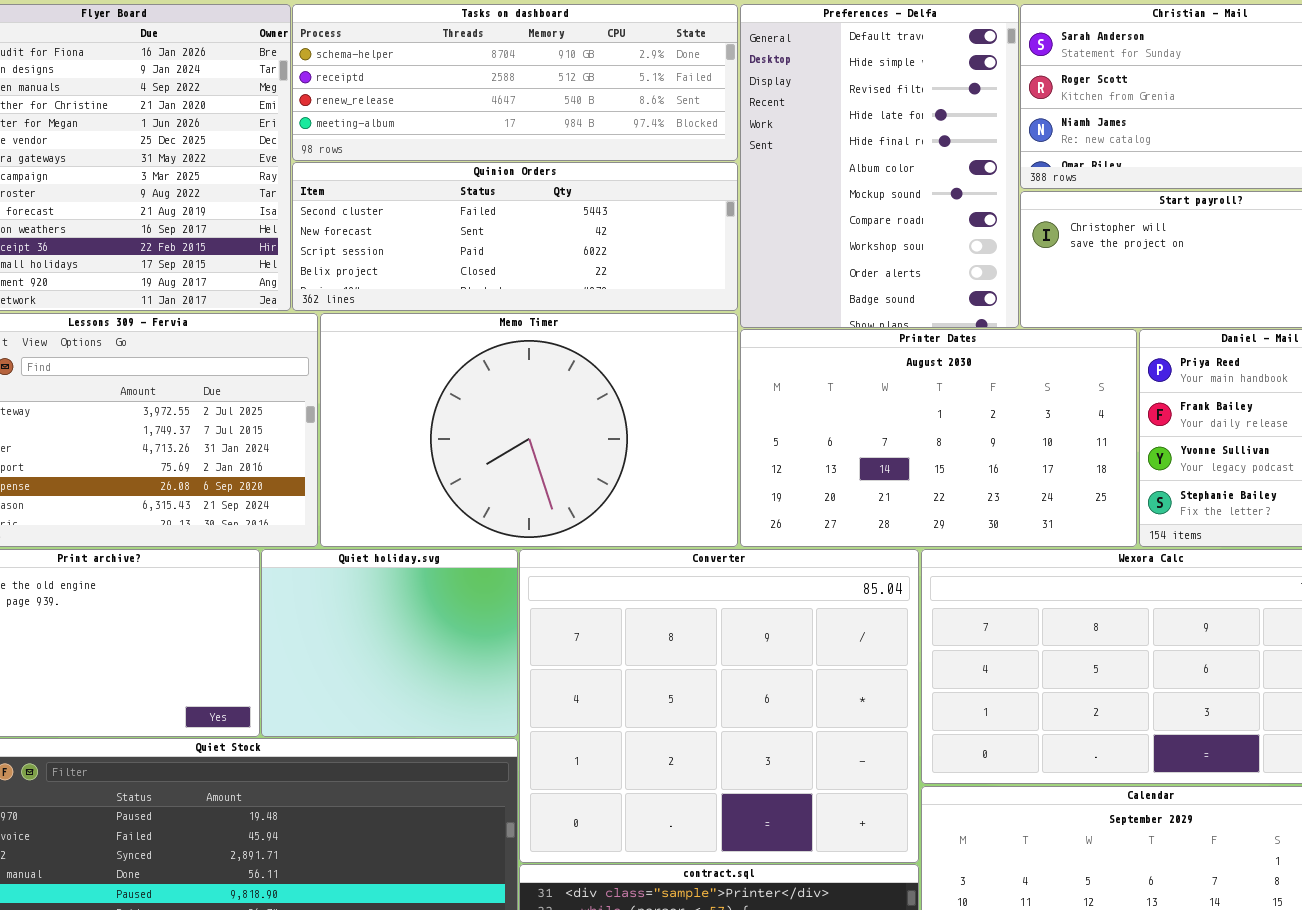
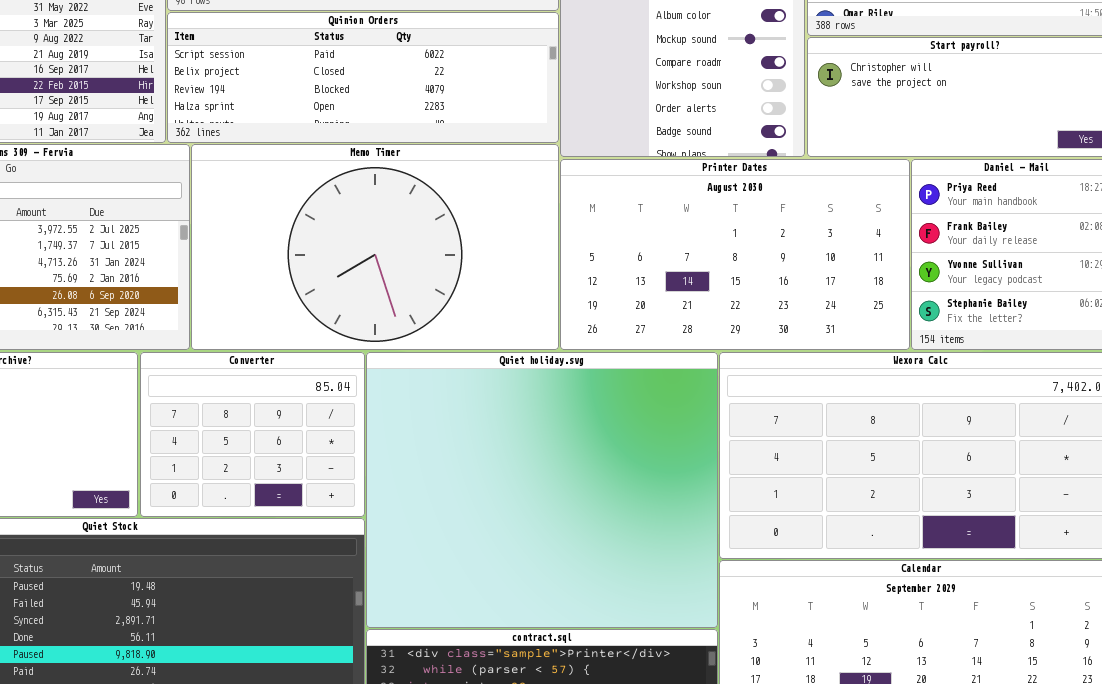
Quinion Orders: [292,162,738,311] -> [167,12,559,143], scrolled down 2 rows
Quiet holiday.svg: [261,549,518,737] -> [366,352,718,628], moved, resized
Converter: [519,549,919,863] -> [140,352,365,517], moved, resized

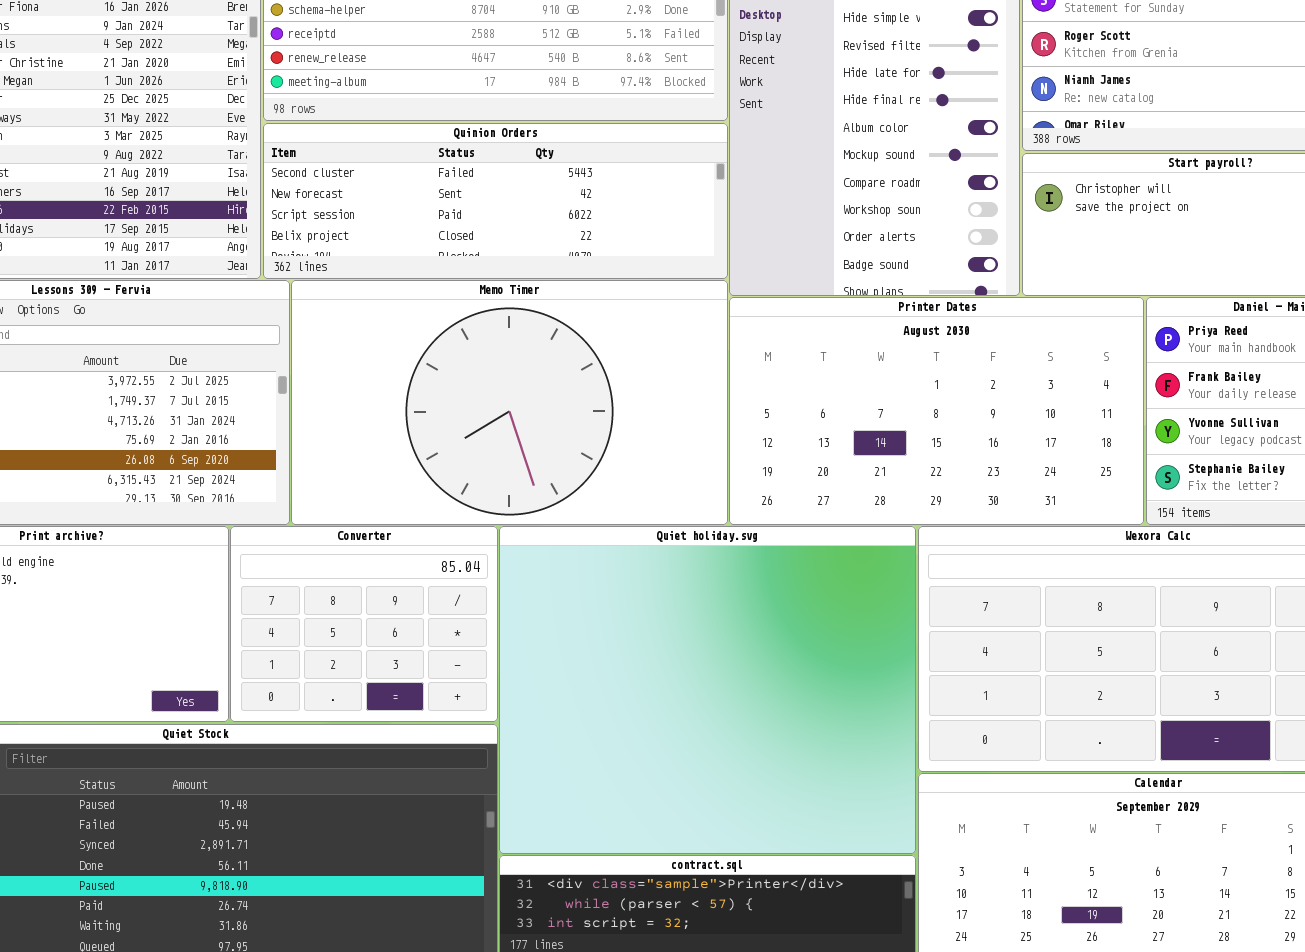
Quinion Orders: [167,12,559,143] -> [263,123,728,279], scrolled up 2 rows

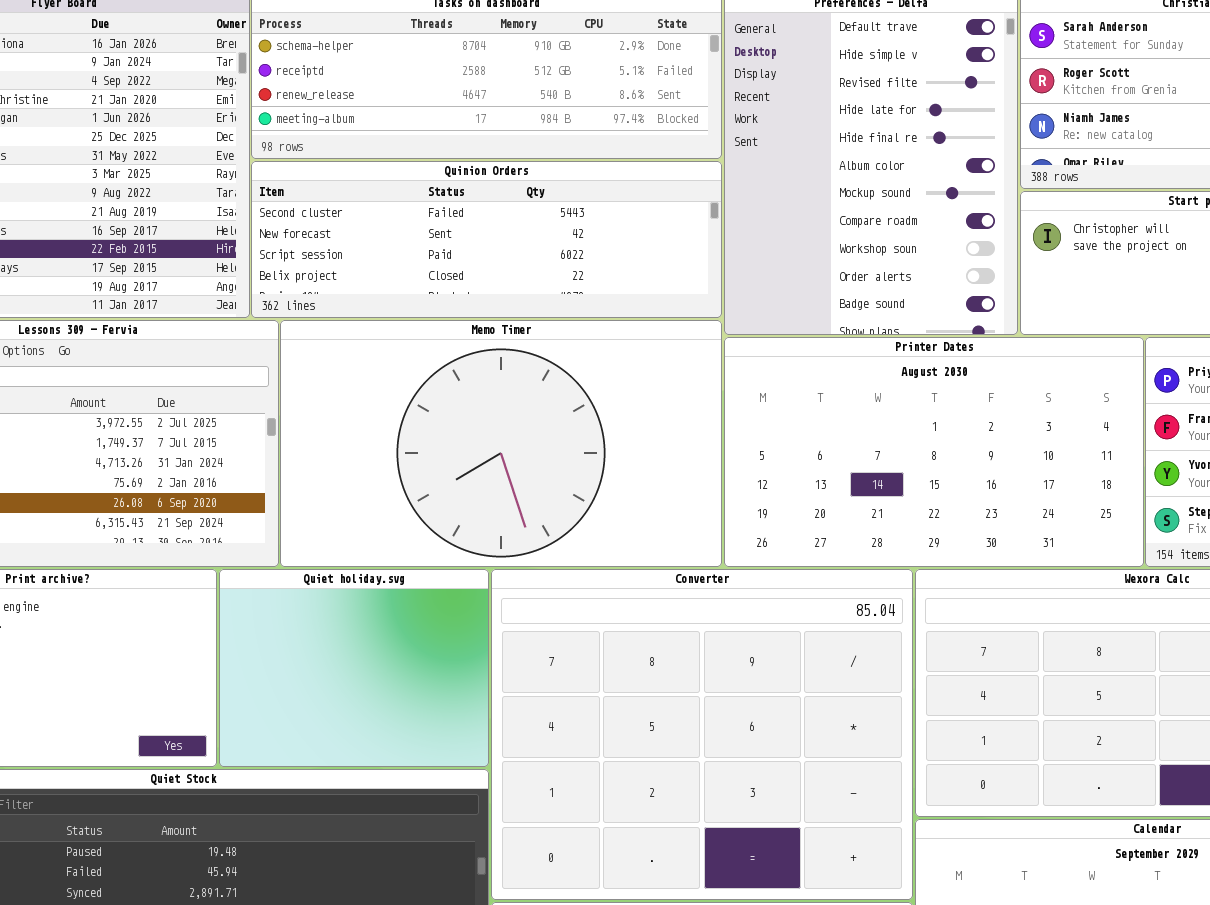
Converter: [230,526,498,722] -> [491,569,913,900], moved, resized
Quiet holiday.svg: [499,526,916,854] -> [219,569,489,767], moved, resized

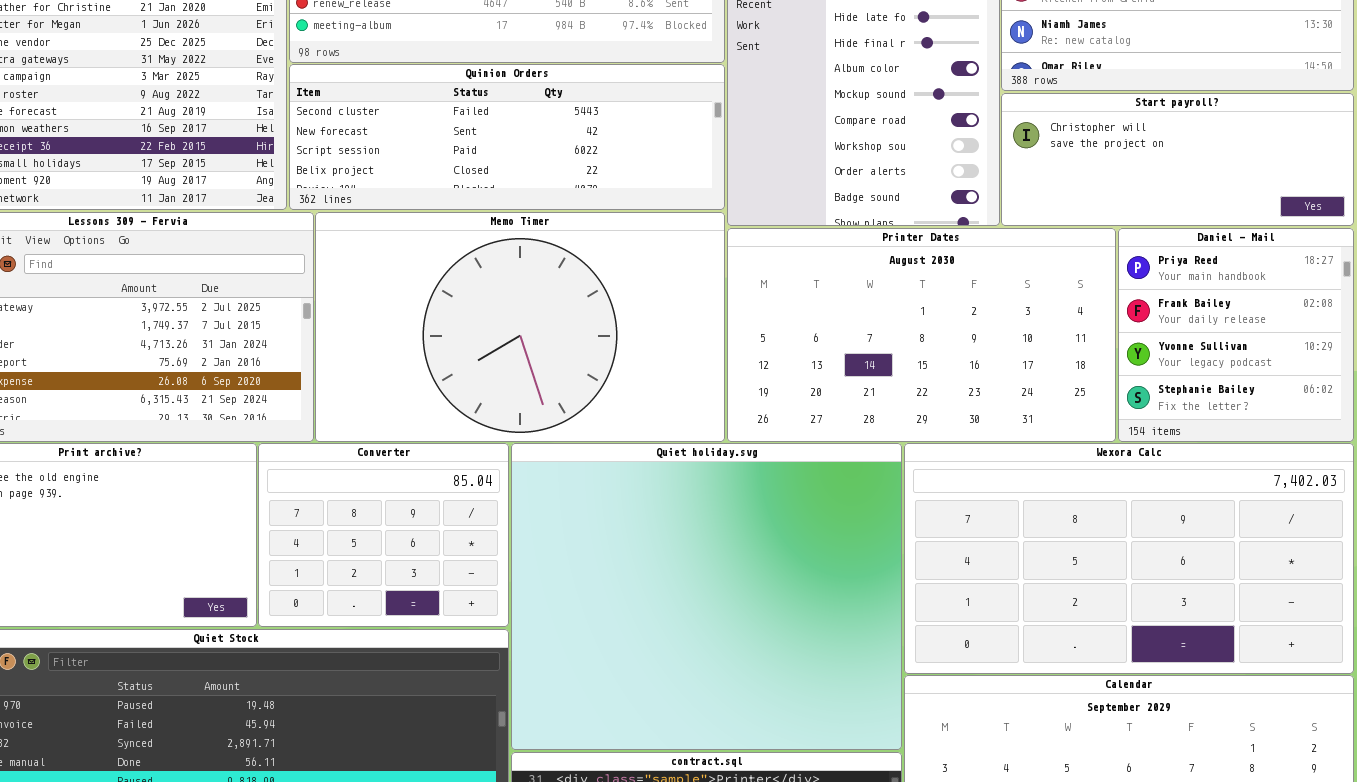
Quiet holiday.svg: [219,569,489,767] -> [511,443,902,750], moved, resized
Converter: [491,569,913,900] -> [258,443,509,627], moved, resized

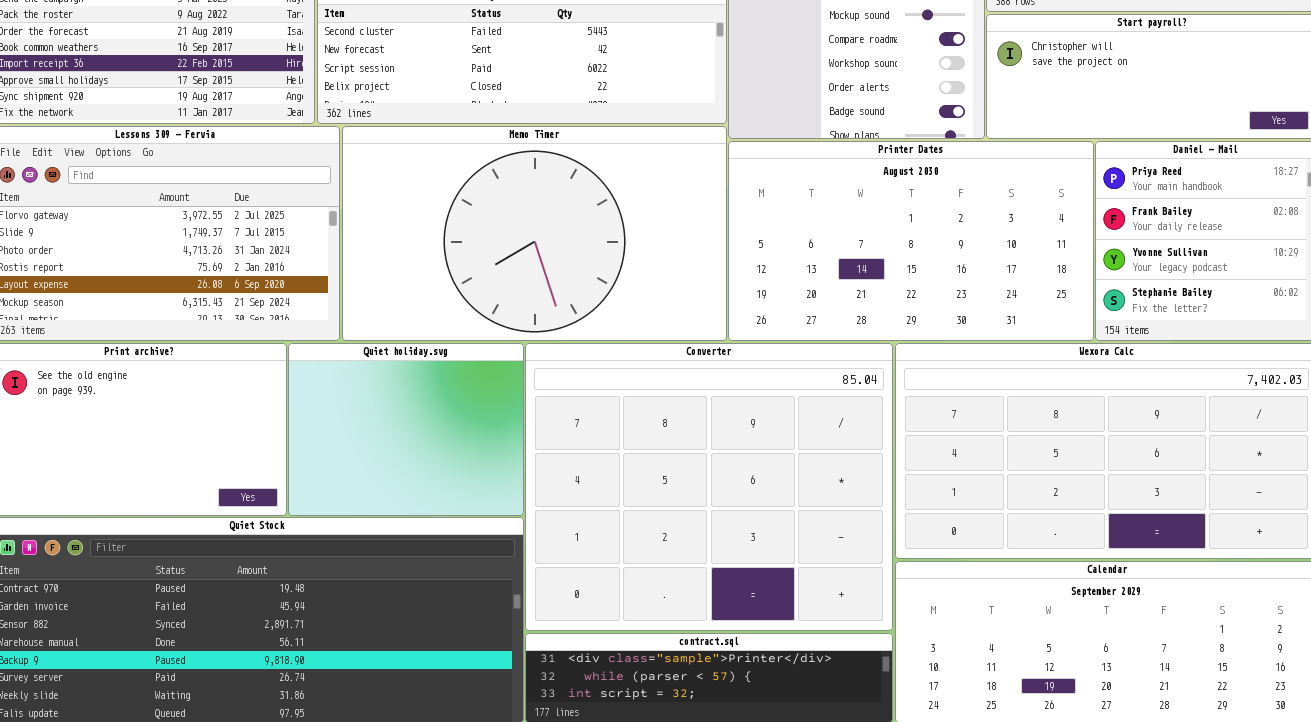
Converter: [258,443,509,627] -> [525,343,893,631], moved, resized
Quiet holiday.svg: [511,443,902,750] -> [288,343,524,516], moved, resized

